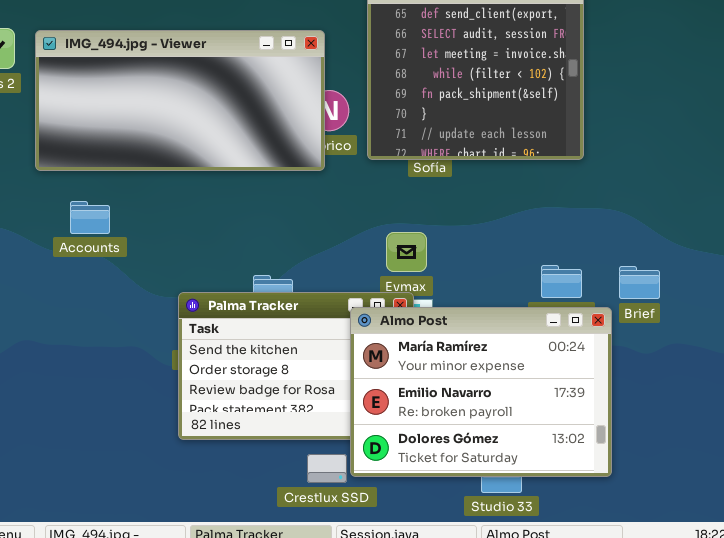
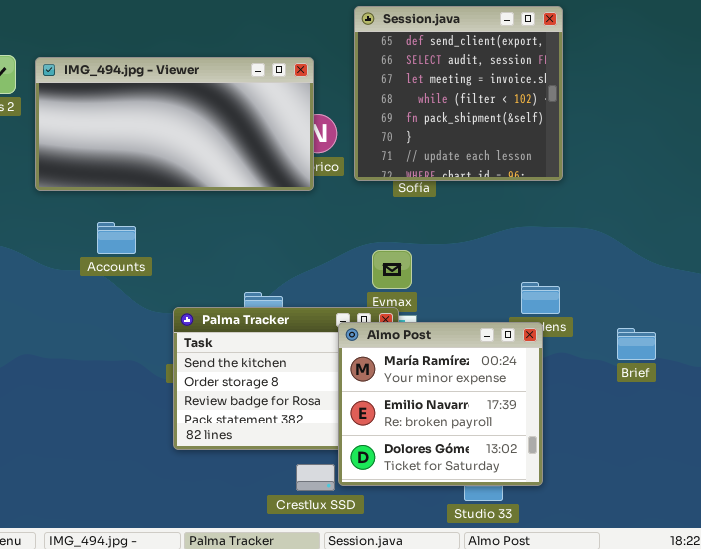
Accounts: [70,201,110,234] -> [97,222,136,254], moved
Brief: [619,266,660,299] -> [617,328,656,360], moved
Almo Post: [350,307,612,477] -> [338,322,543,486], resized

